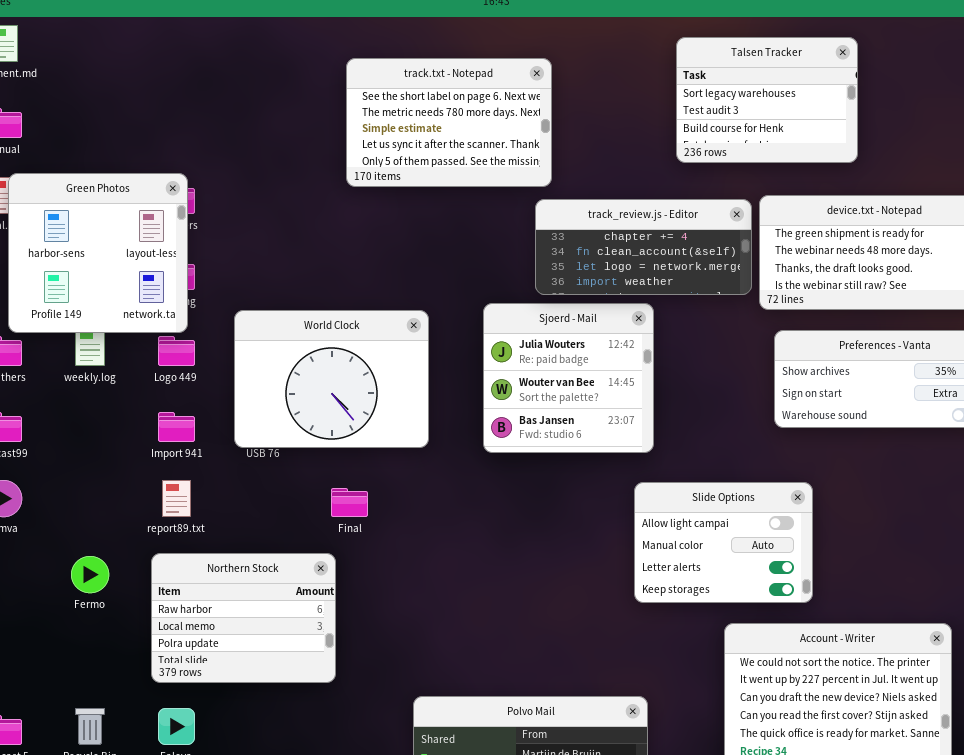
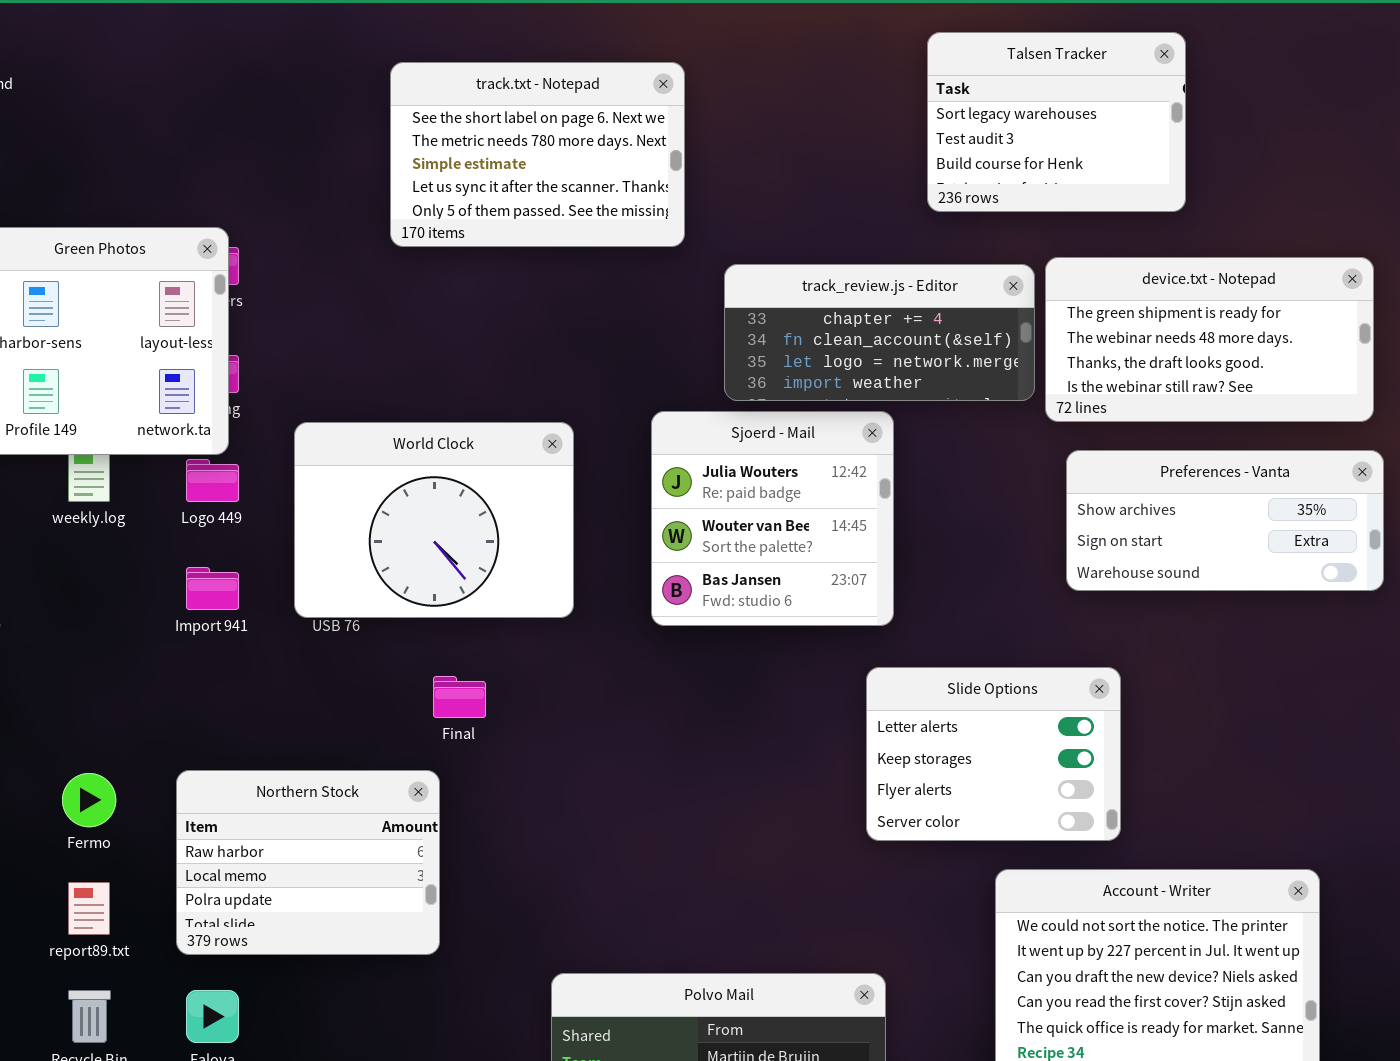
track.txt - Notepad: [346,58,552,187] -> [390,62,685,247], moved
report89.txt: [162,480,191,517] -> [68,882,110,935], moved
Slide Options: [634,482,813,603] -> [866,667,1121,841], scrolled down 2 rows

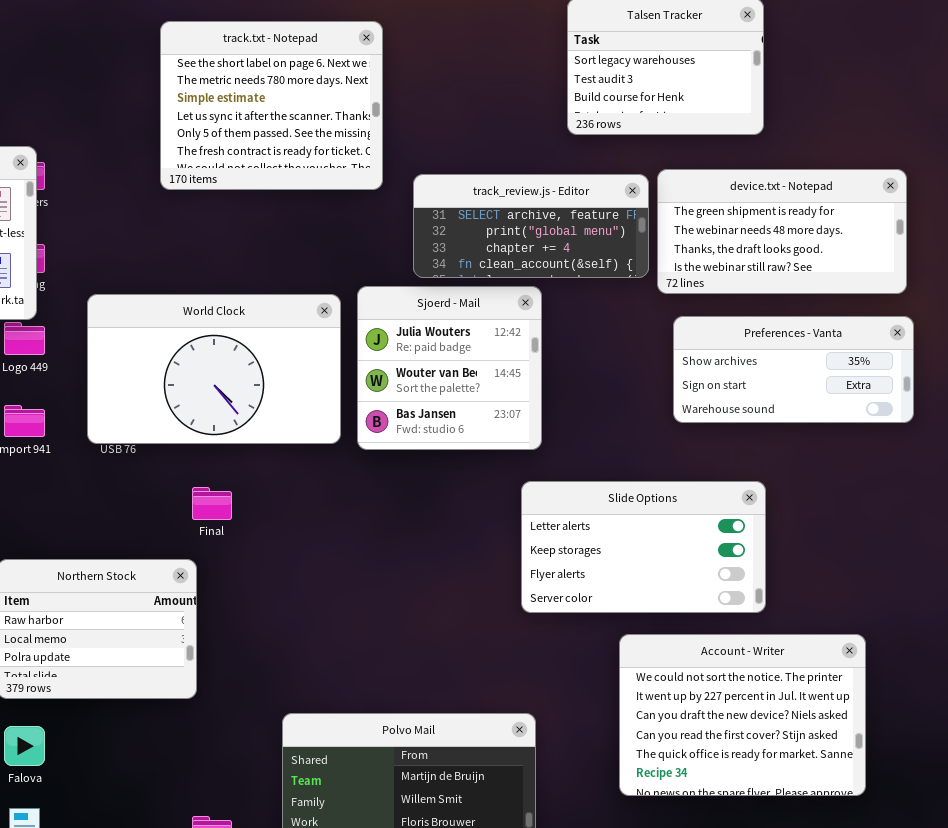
track.txt - Notepad: [390,62,685,247] -> [160,21,383,190], resized
track_review.js - Editor: [724,264,1035,401] -> [413,174,649,278], scrolled up 2 rows
World Clock: [294,422,574,618] -> [87,294,341,444], resized
Slide Options: [866,667,1121,841] -> [521,481,766,613], resized

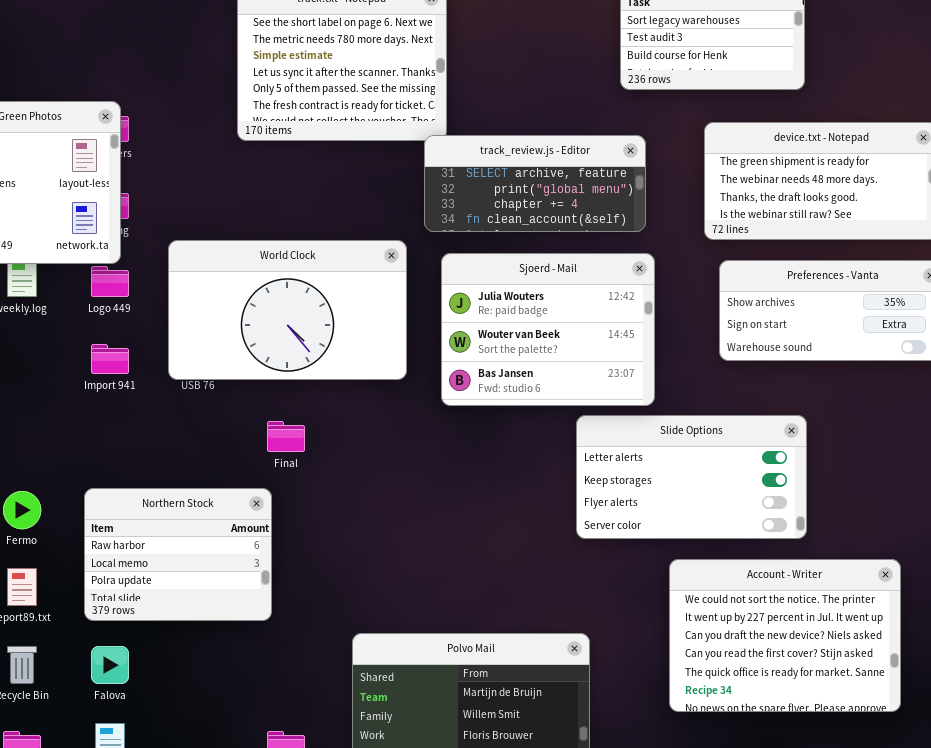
track_review.js - Editor: [413,174,649,278] -> [424,135,646,232], moved
Sjoerd - Mail: [357,286,542,450] -> [441,253,655,406], moved, resized

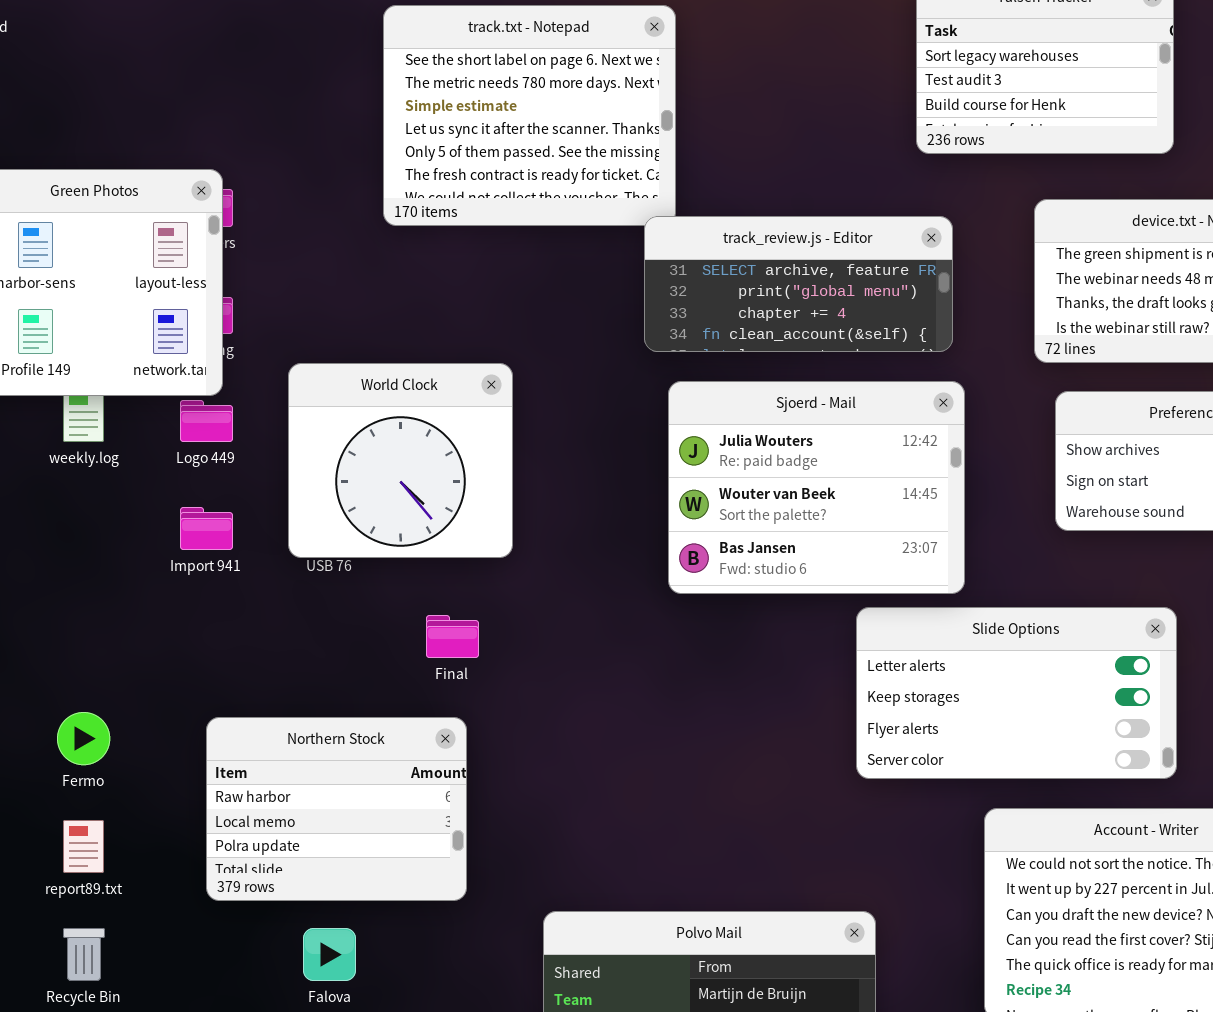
World Clock: [168,240,407,380] -> [288,363,513,558], resized
Northern Stock: [84,488,272,621] -> [206,717,467,901], moved
Falova: [91,646,129,684] -> [303,928,356,981], moved

